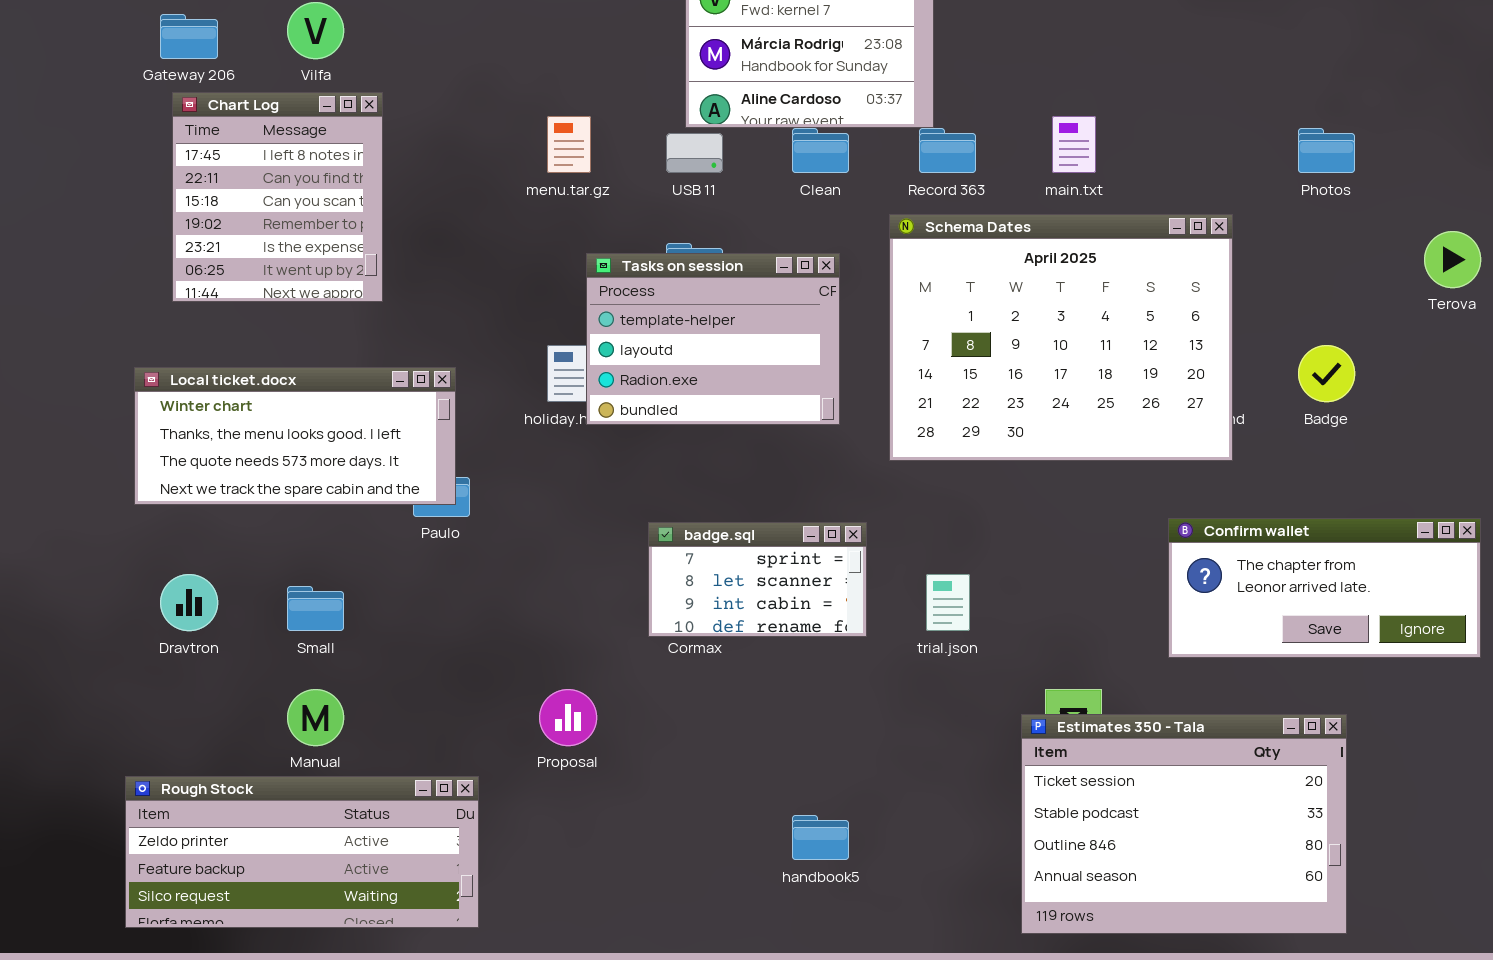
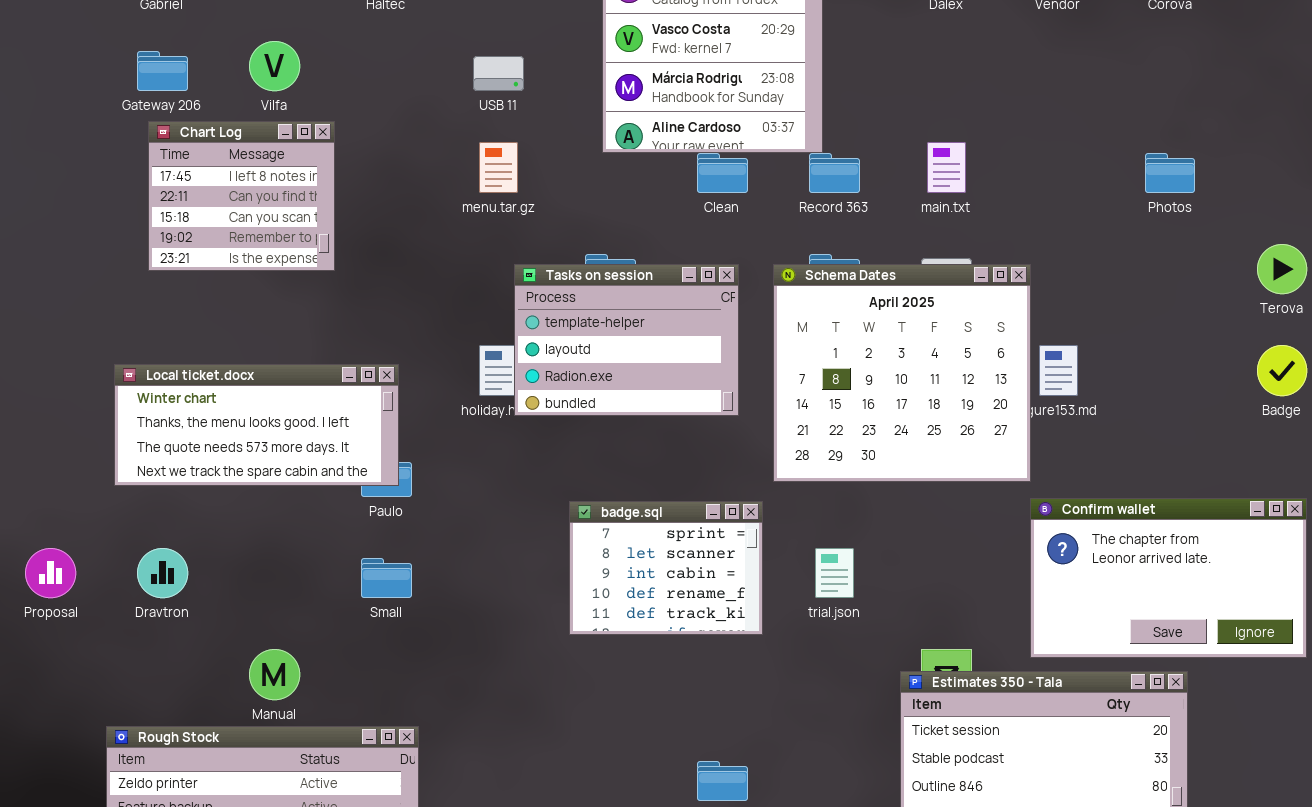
Chart Log: [172,92,383,302] -> [148,121,335,271], resized
USB 11: [666,133,723,173] -> [473,56,524,91], moved
Schema Dates: [889,214,1233,461] -> [773,264,1031,482], moved, resized
Badge: [1298,345,1355,402] -> [1257,345,1307,396], moved
Confirm wallet: [1168,518,1481,658] -> [1030,498,1307,658], resized
badge.sql: [648,522,867,637] -> [569,501,763,635], resized
Small: [287,586,344,631] -> [361,558,412,598], moved
Proposal: [539,689,597,746] -> [25,548,76,598], moved

